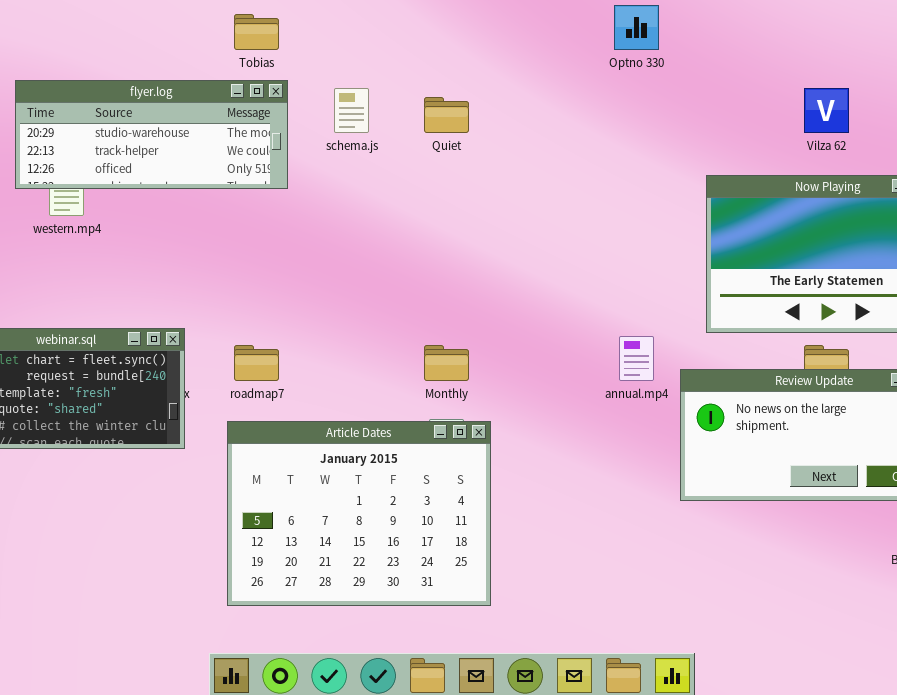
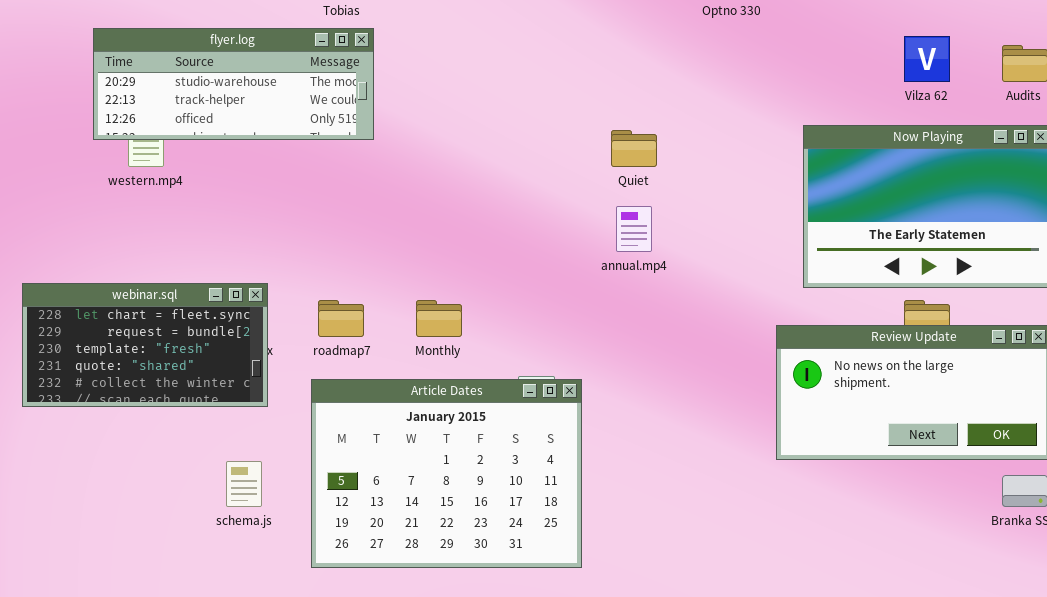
schema.js: [334,88,369,133] -> [226,461,262,507], moved
Quiet: [424,97,469,133] -> [611,130,657,167], moved
annual.mp4: [619,336,654,381] -> [616,206,652,252], moved
Monthly: [424,345,469,381] -> [416,300,462,337], moved

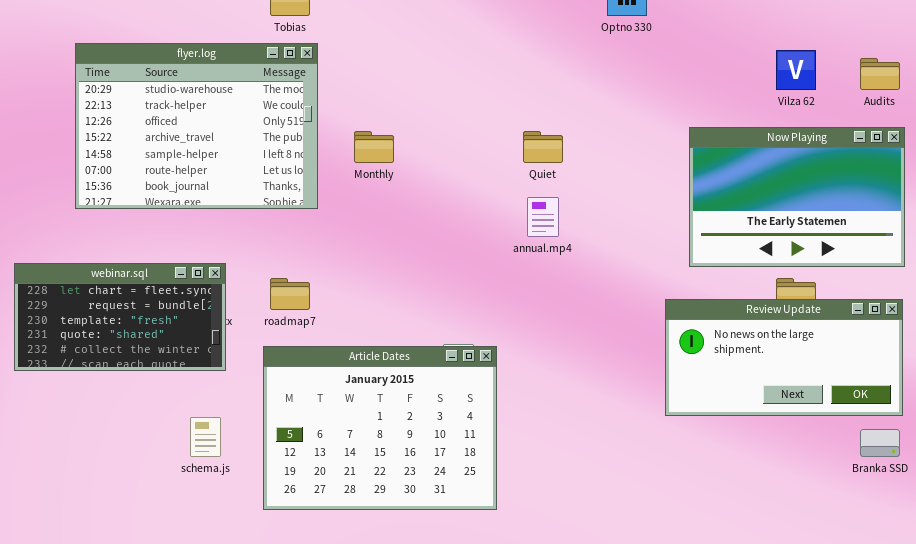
flyer.log: [93,28,374,140] -> [75,43,318,209], resized
Monthly: [416,300,462,337] -> [354,131,394,163], moved

